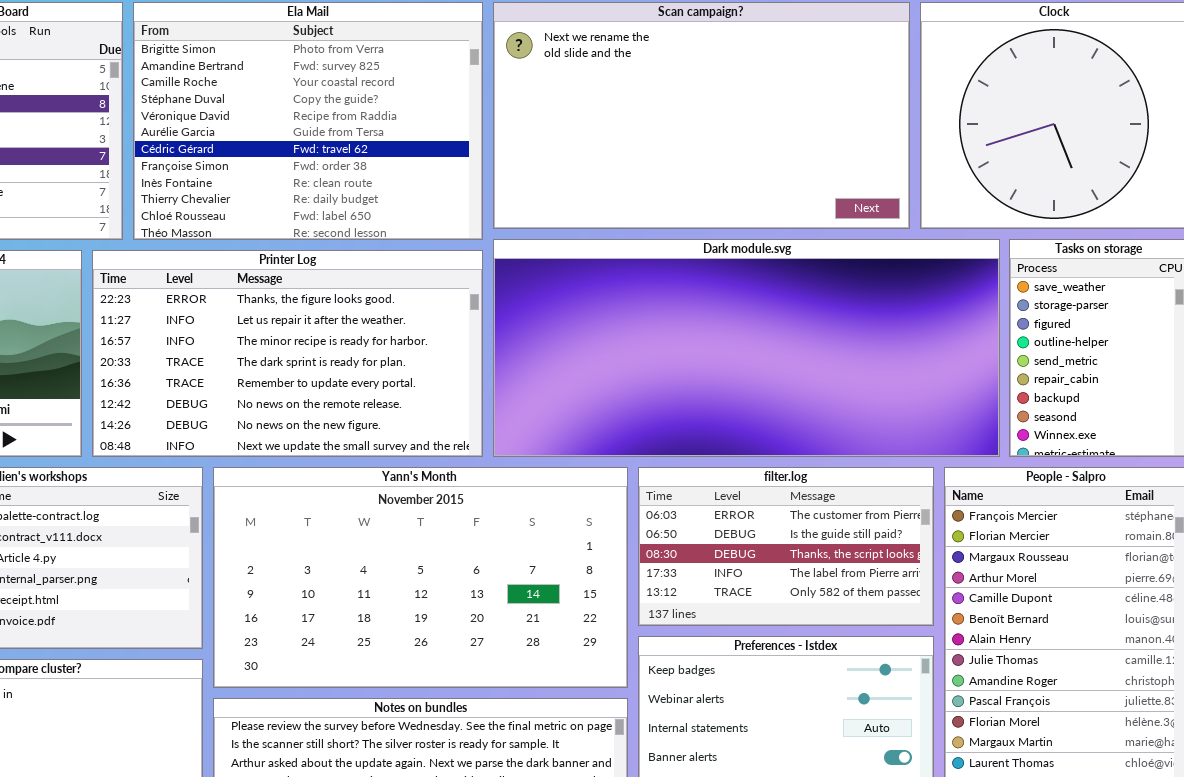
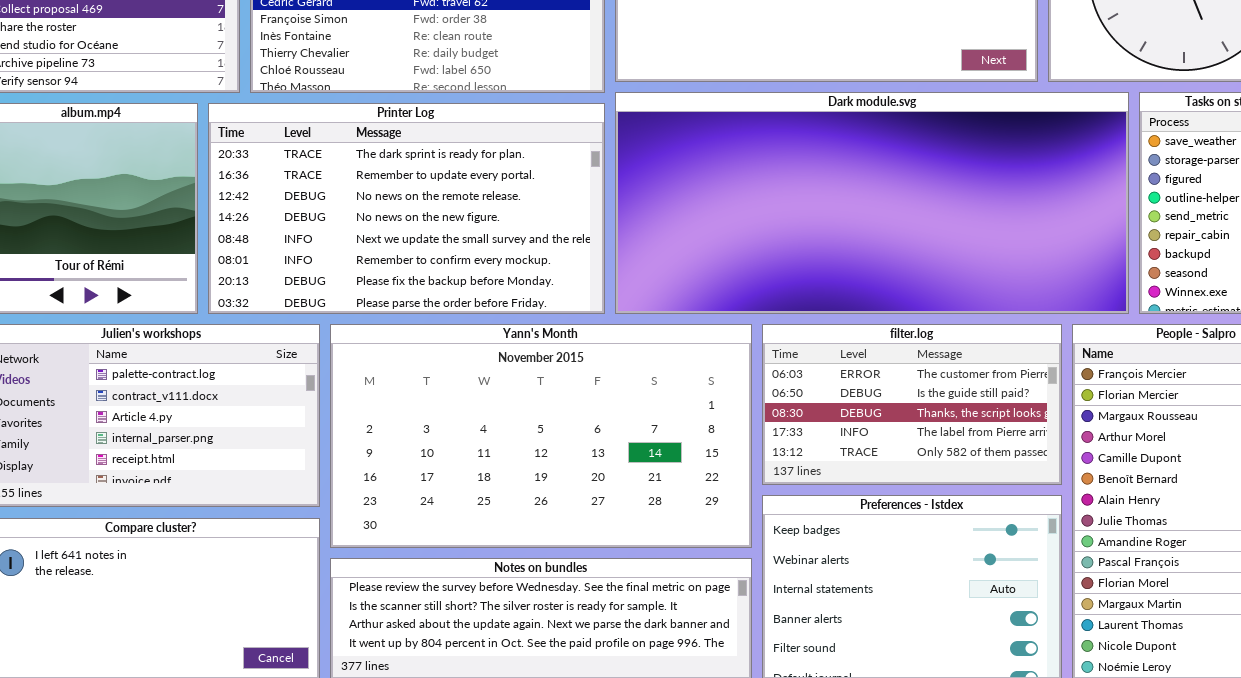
Printer Log: [92,250,483,457] -> [208,103,605,314], scrolled down 3 rows

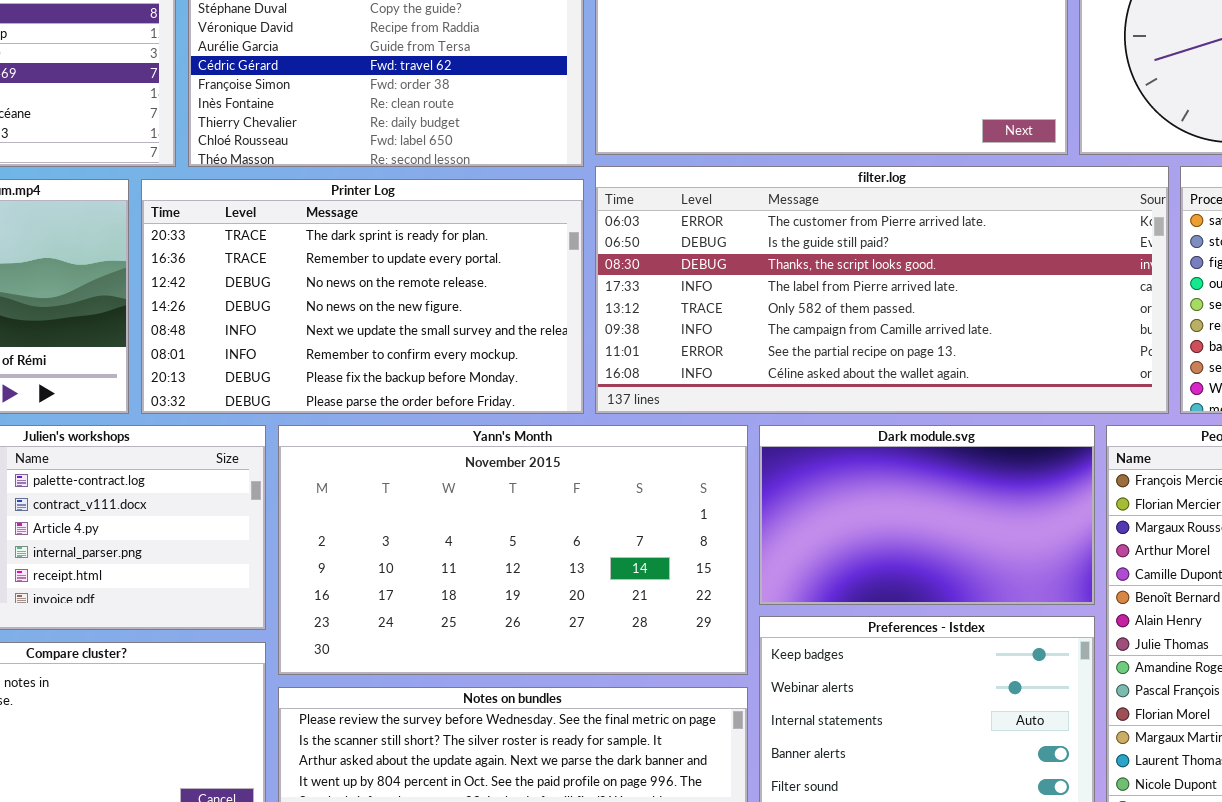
Dark module.svg: [615,92,1129,314] -> [759,425,1095,605], moved, resized
filter.log: [762,324,1062,485] -> [595,166,1169,414], moved, resized

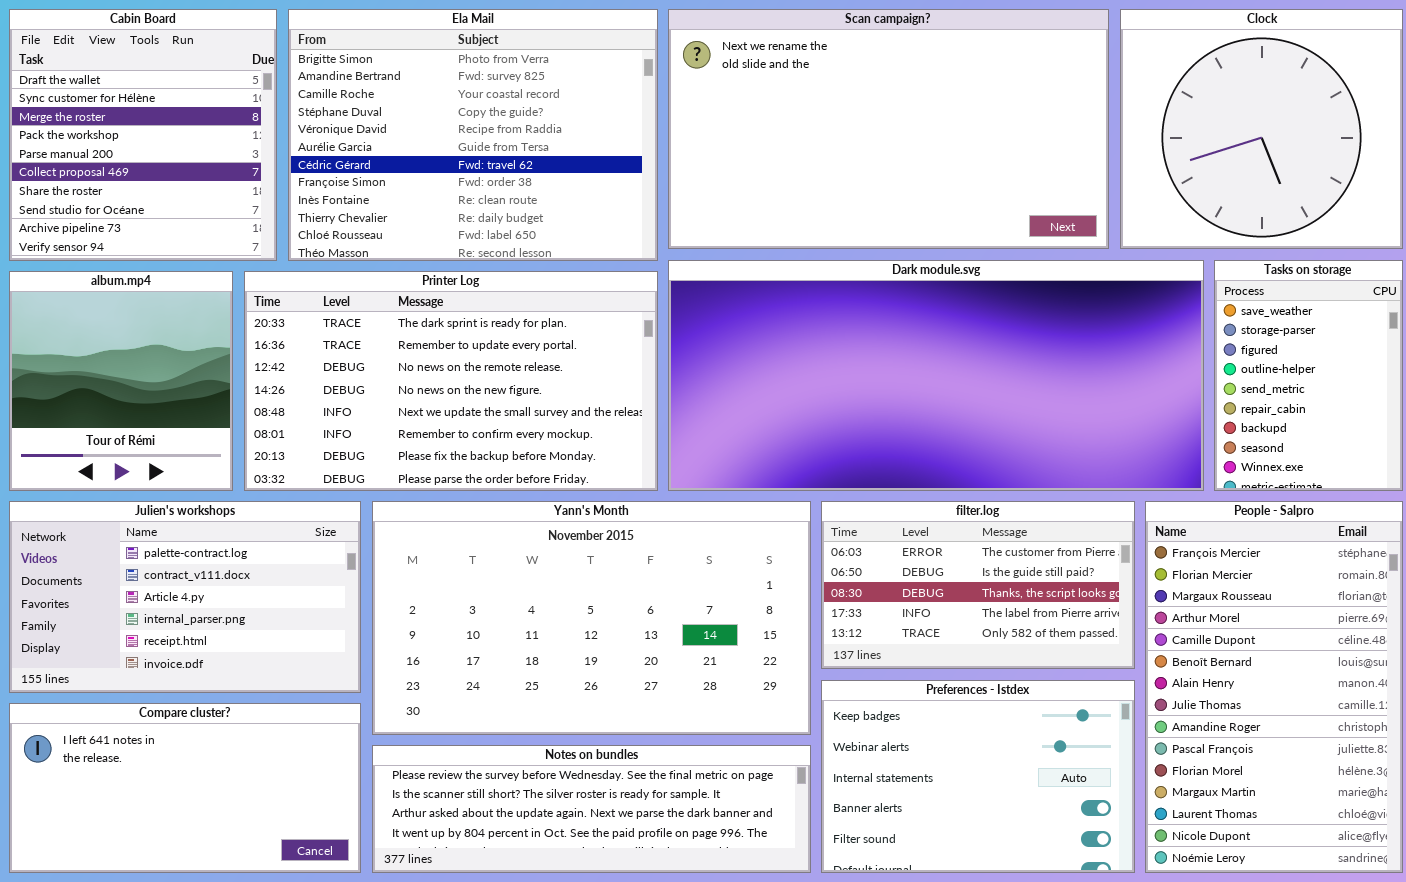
filter.log: [595,166,1169,414] -> [821,501,1135,669], moved, resized
Dark module.svg: [759,425,1095,605] -> [668,260,1204,491], moved, resized

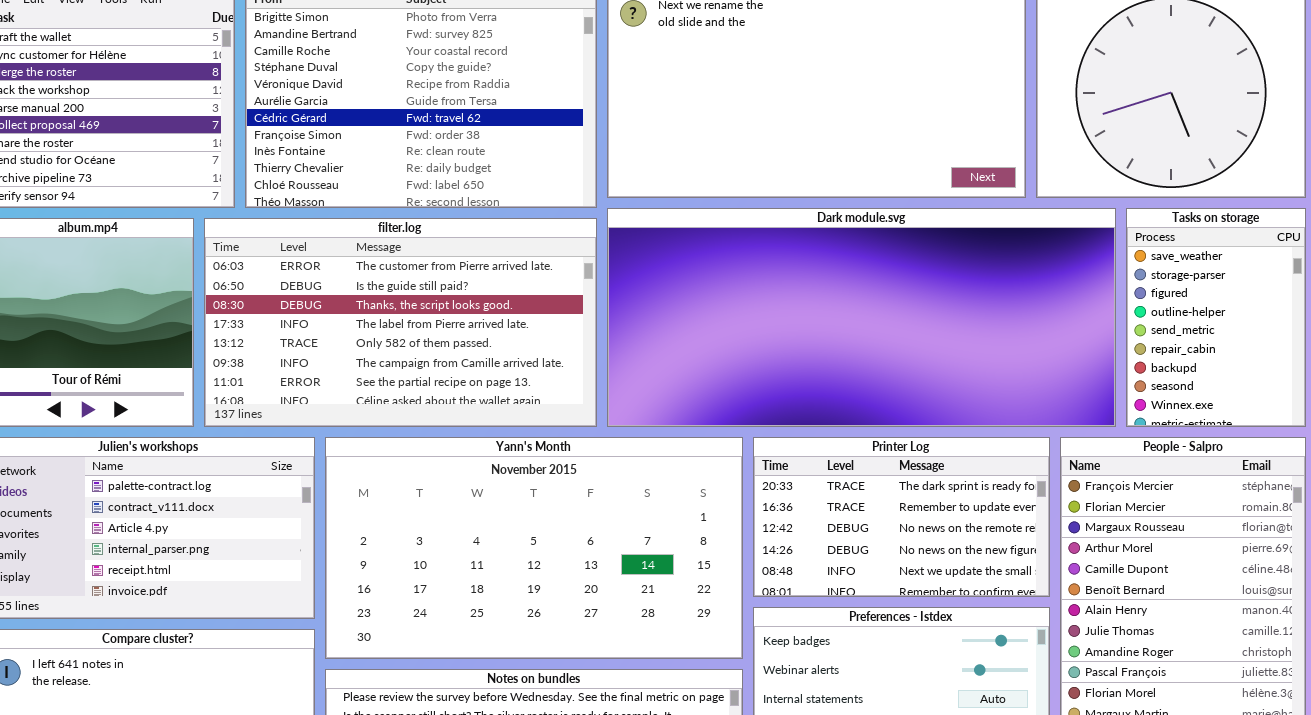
Printer Log: [244,271,658,491] -> [753,437,1050,597], moved, resized
filter.log: [821,501,1135,669] -> [204,218,597,427], moved, resized

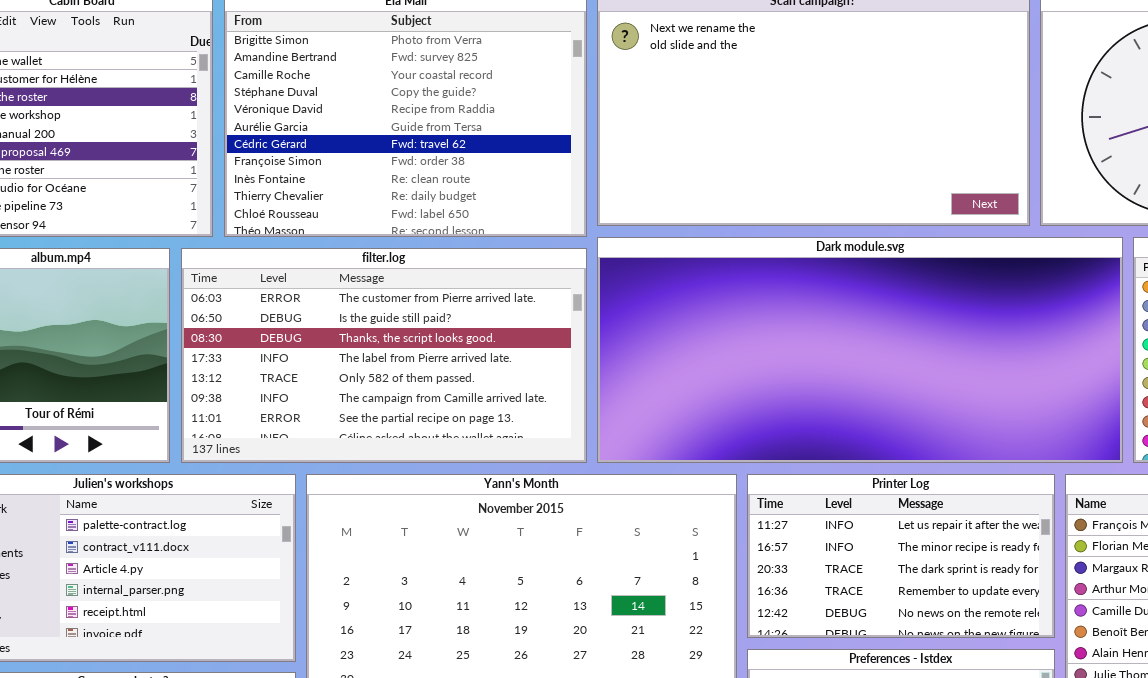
Printer Log: [753,437,1050,597] -> [747,474,1055,638], scrolled up 2 rows

